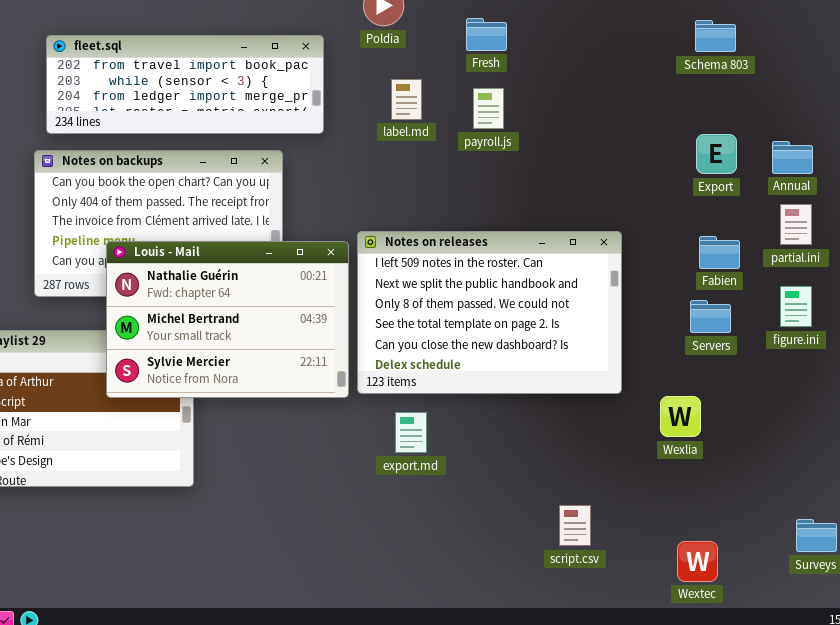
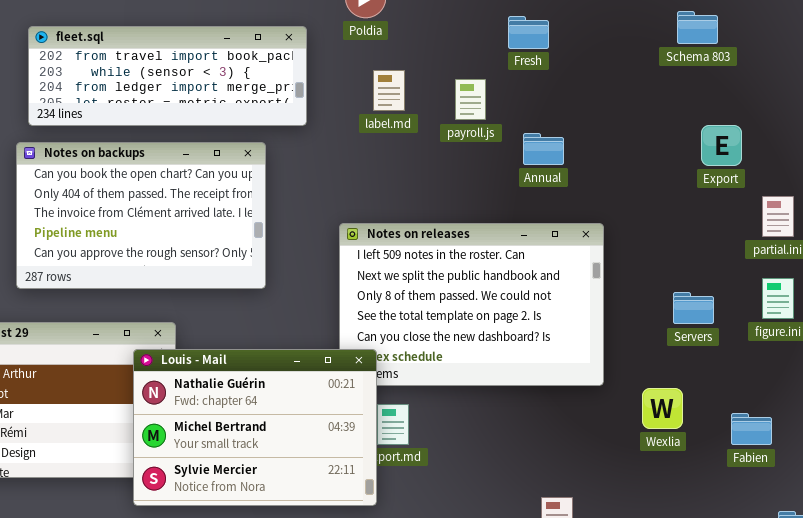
Fresh: [466,18,507,51] -> [508,16,549,49], moved
Export: [696,134,737,174] -> [701,125,742,166], moved
Annual: [772,141,813,174] -> [523,133,564,165], moved
Fabien: [699,236,740,269] -> [731,413,772,445], moved
Louis - Mail: [106,241,349,398] -> [133,349,377,506], moved

